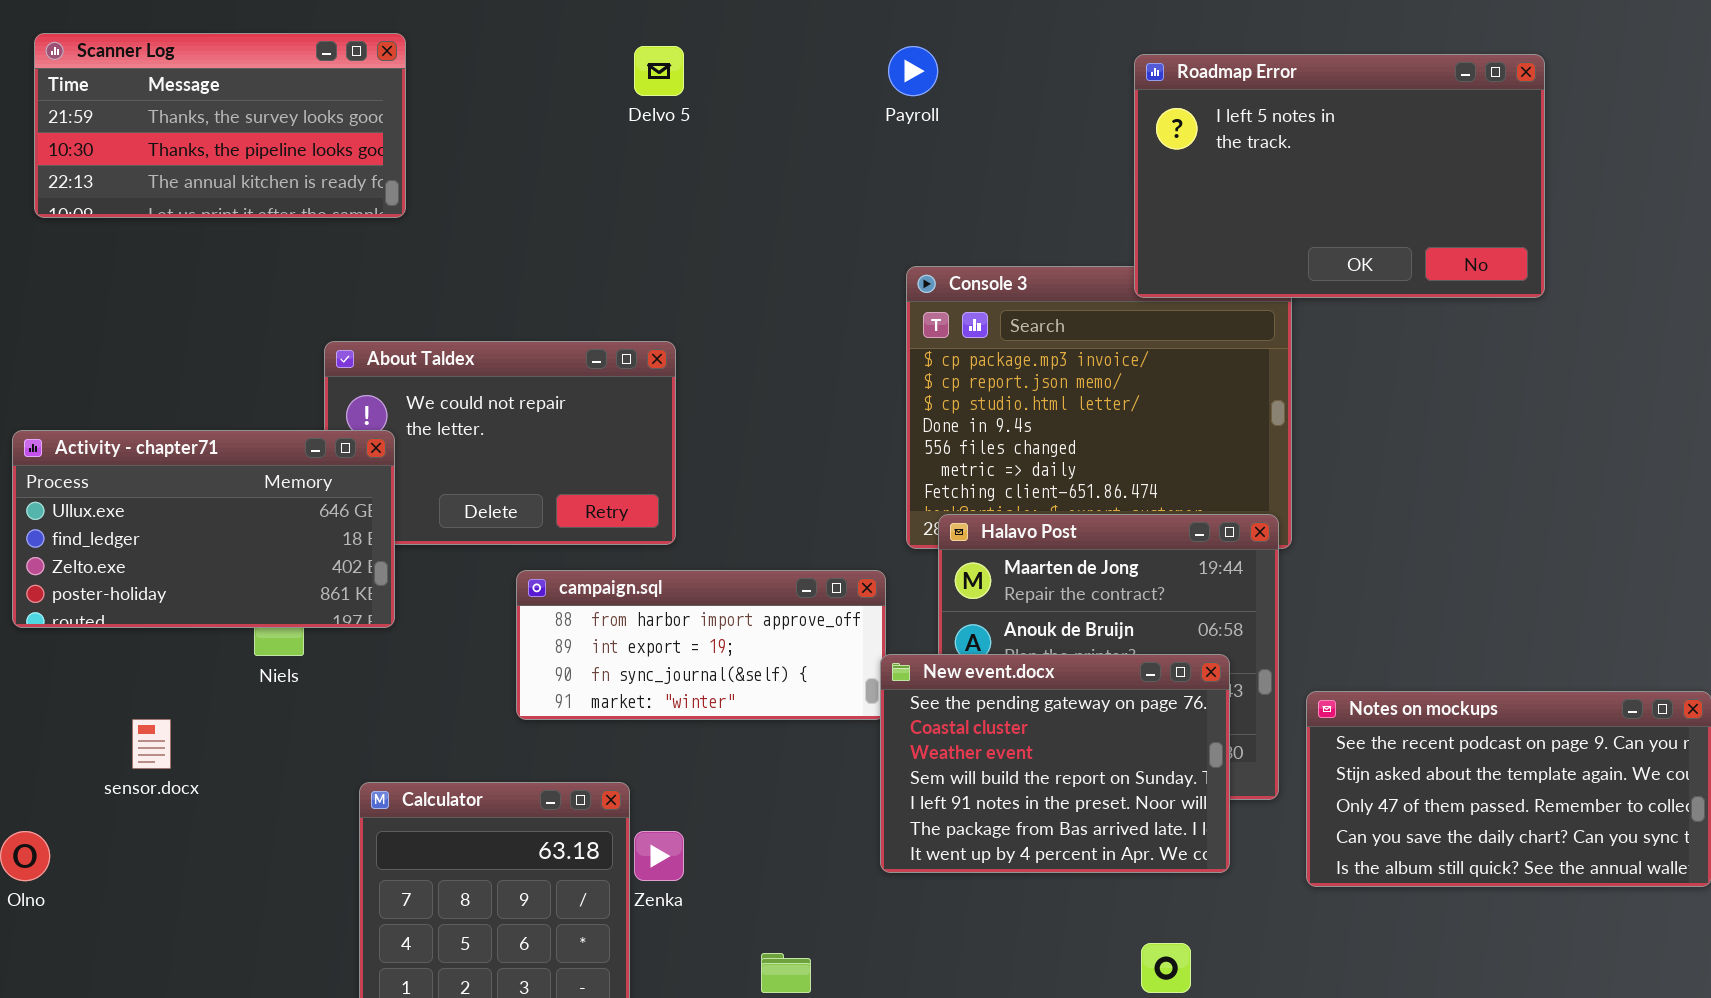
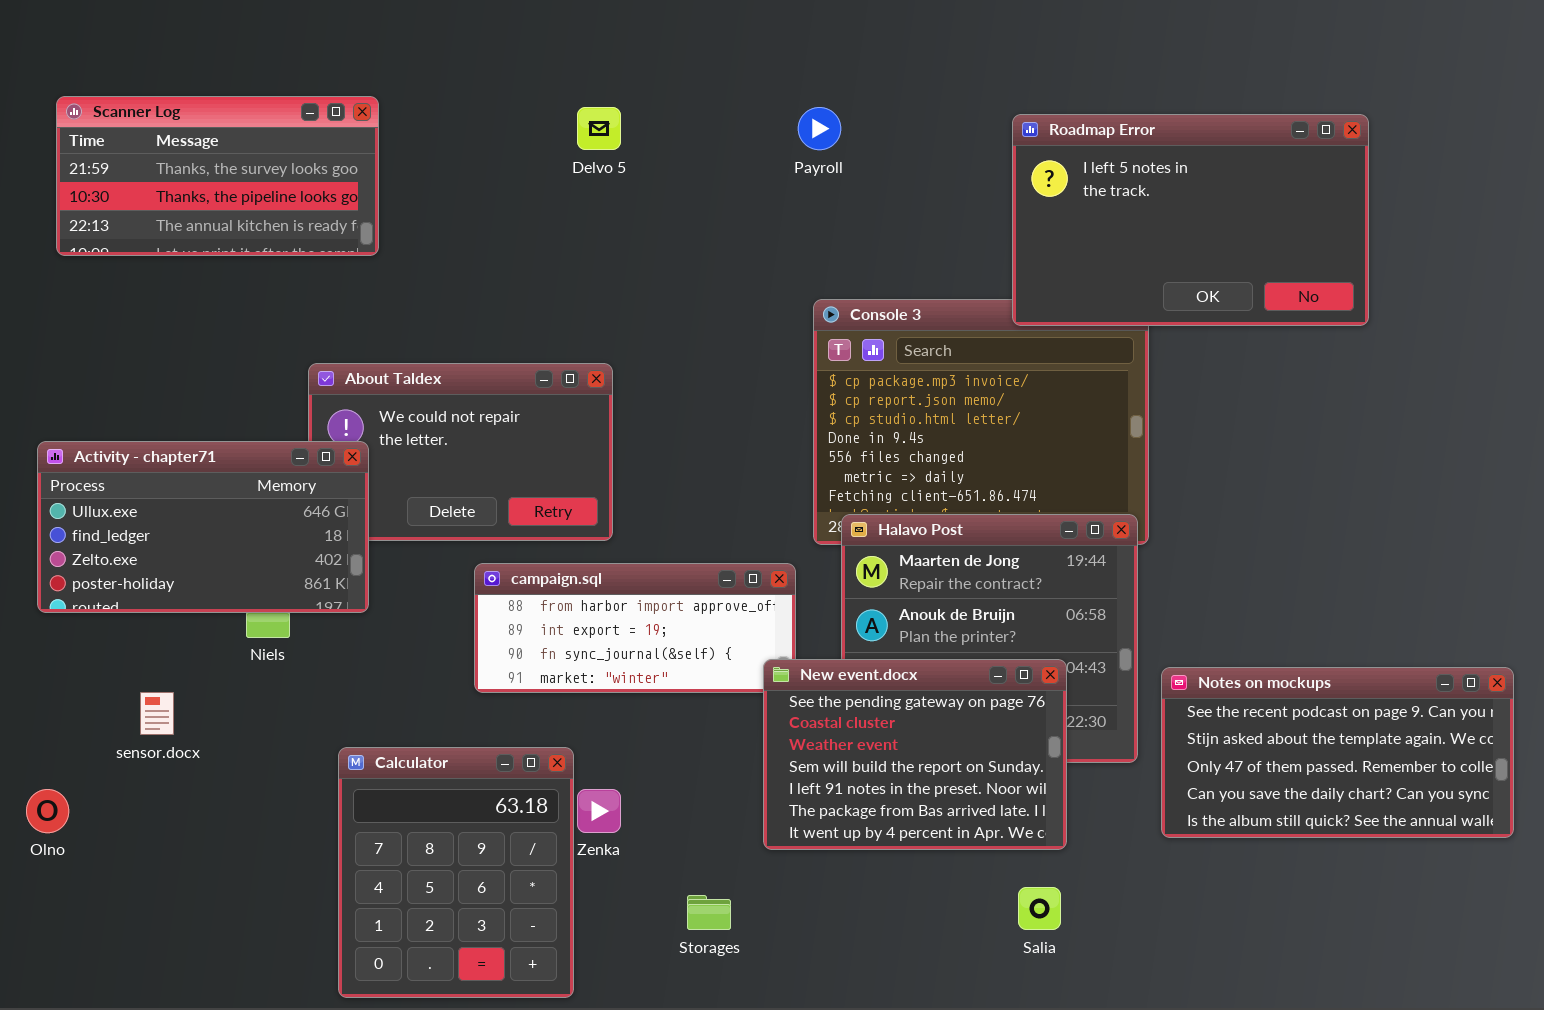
New event.docx: [880,654,1230,873] -> [763,659,1067,850], moved

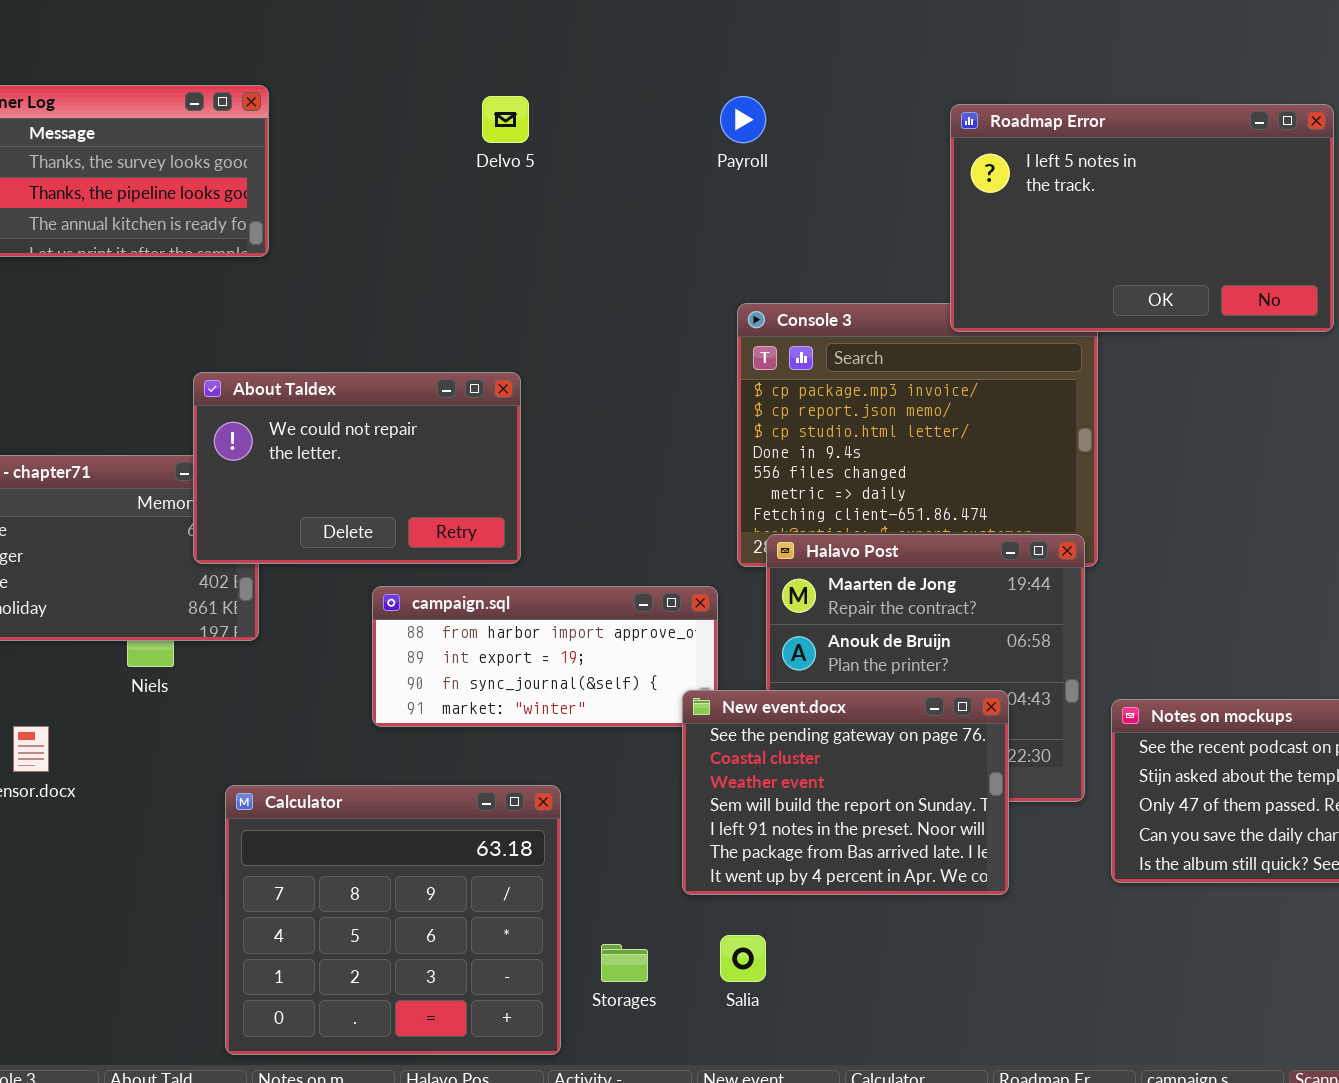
About Taldex: [308,363,613,541] -> [193,372,521,564], raised
Calculator: [338,747,574,998] -> [225,785,561,1055], resized
Salia: [1018,887,1061,930] -> [720,935,766,982], moved

